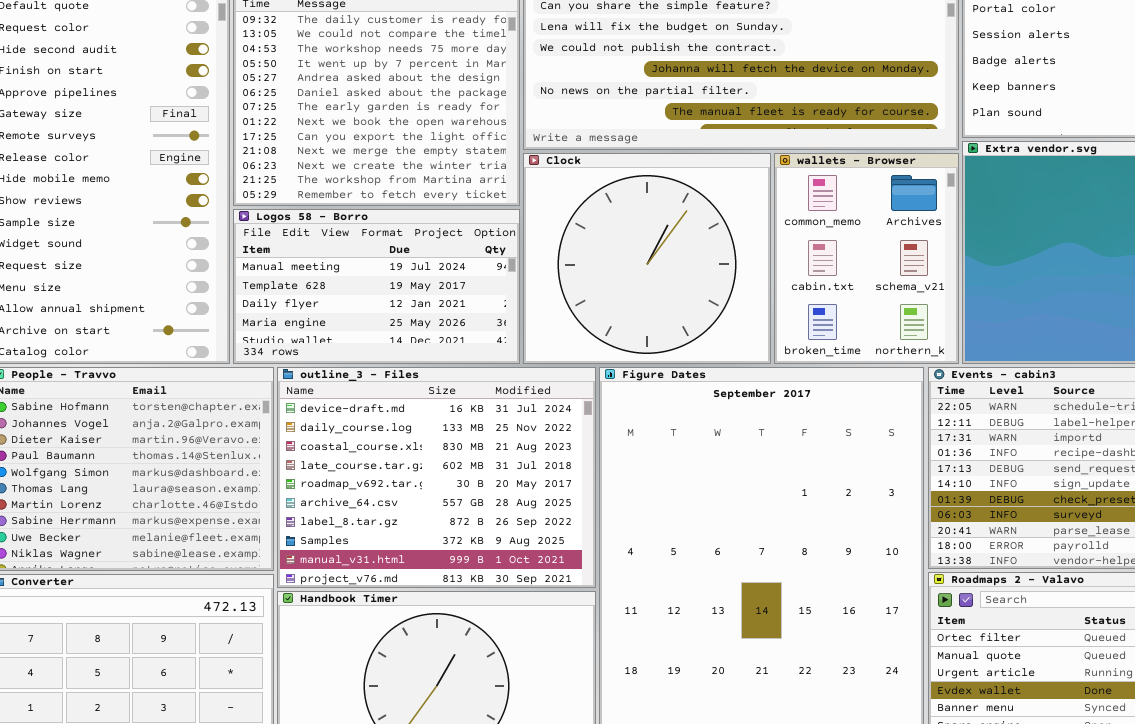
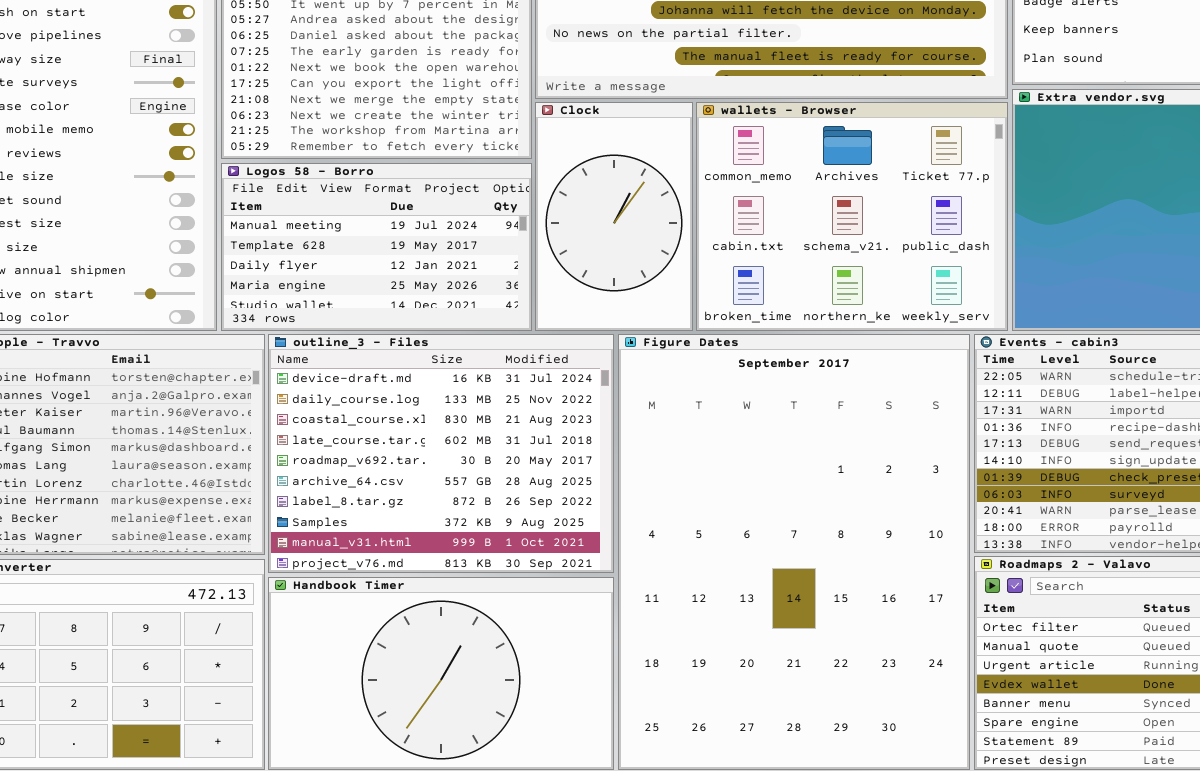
Clock: [523,153,771,364] -> [535,102,693,331], resized
wallets - Browser: [774,153,959,364] -> [696,102,1008,331], resized

